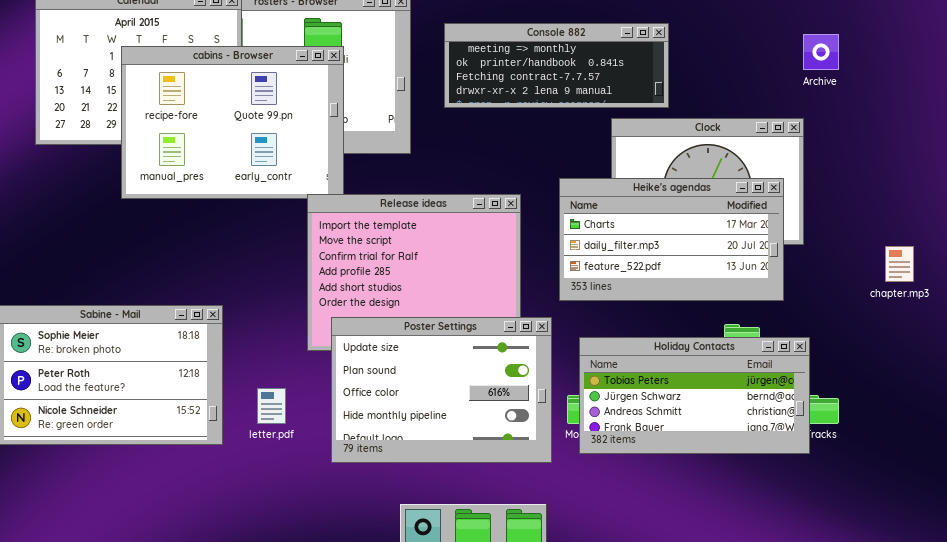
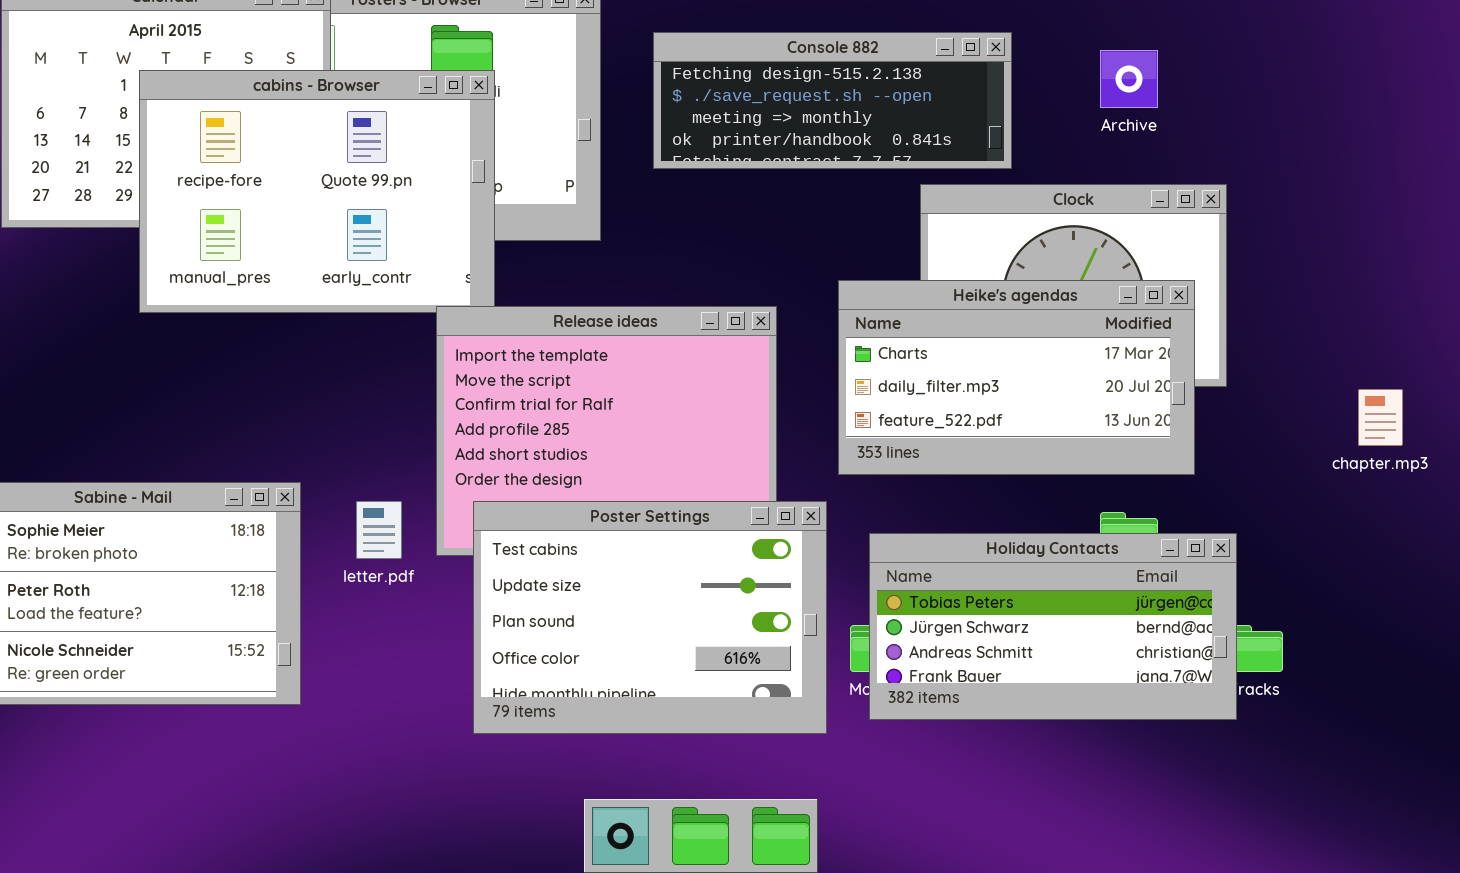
Console 882: [444,23,669,108] -> [653,32,1012,169], scrolled up 2 rows
Archive: [803,34,839,70] -> [1100,50,1158,108], moved
Poster Settings: [331,317,552,463] -> [473,501,827,734], scrolled up 1 row
letter.pdf: [257,388,286,424] -> [356,501,402,559], moved

